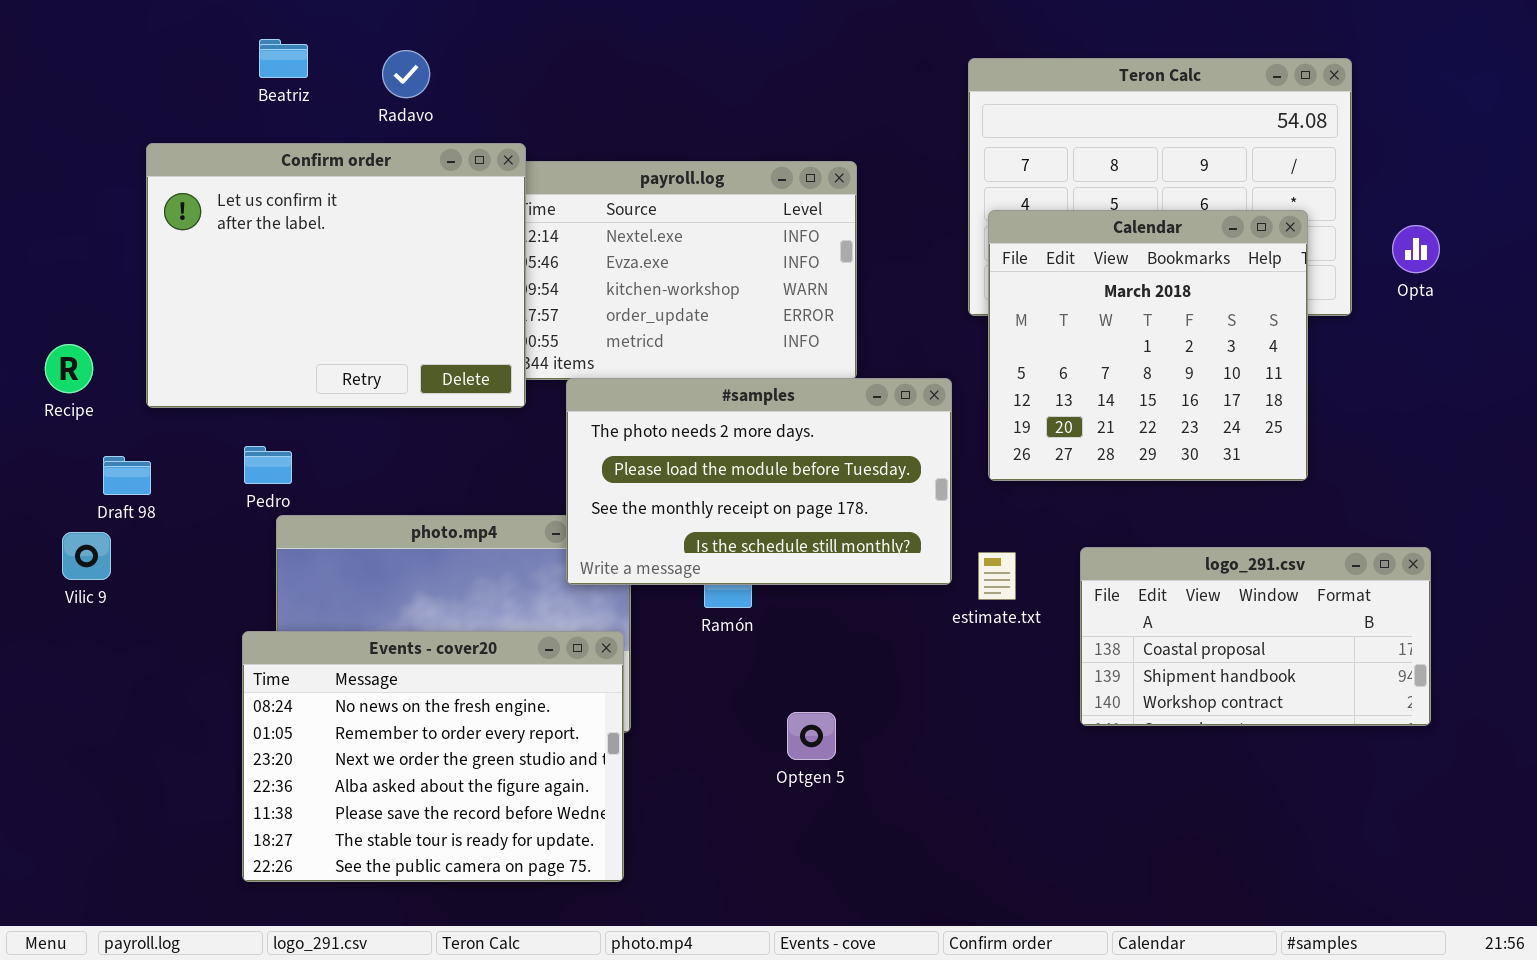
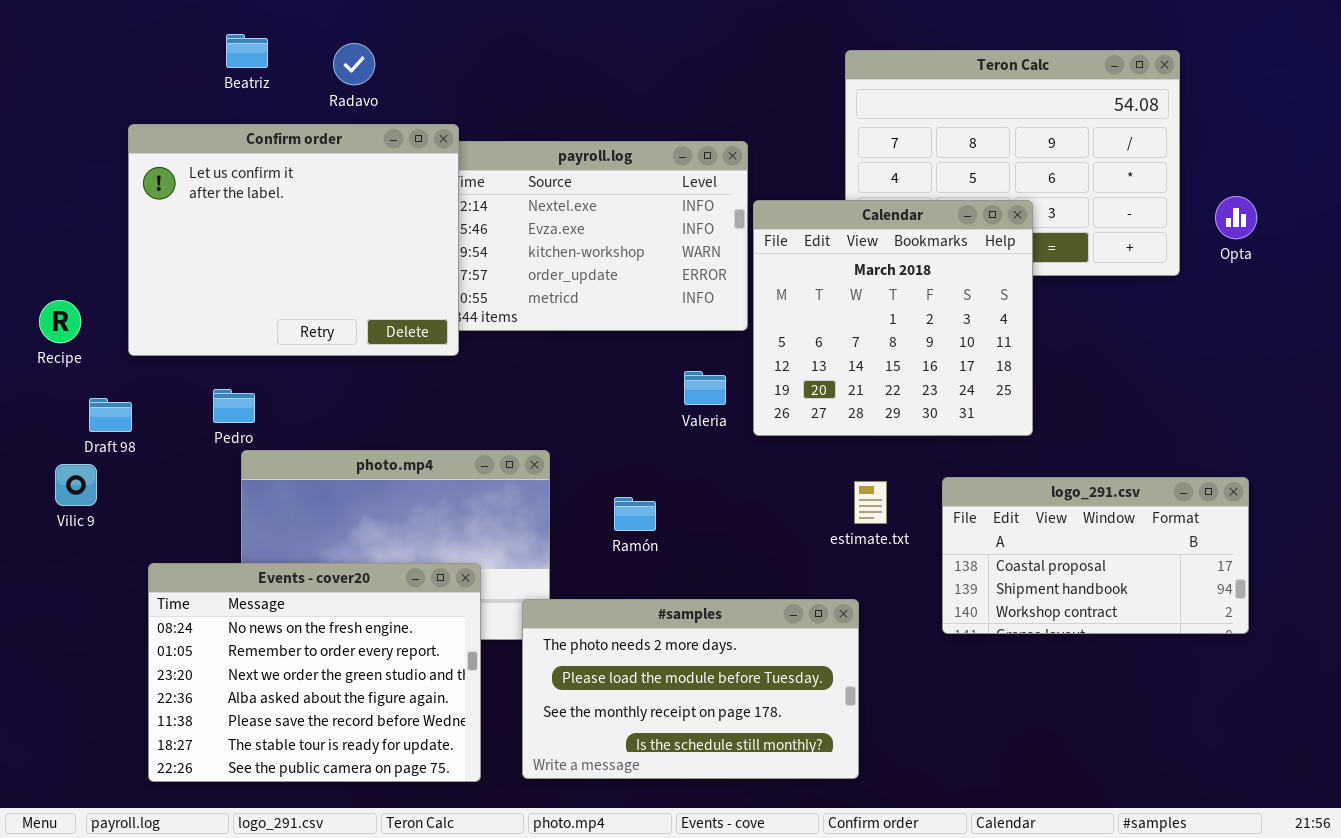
Calendar: [988,210,1308,481] -> [753,200,1033,436], moved
#samples: [566,378,952,585] -> [522,599,859,779], moved
Events - cover20: [242,631,624,882] -> [148,563,481,782], moved

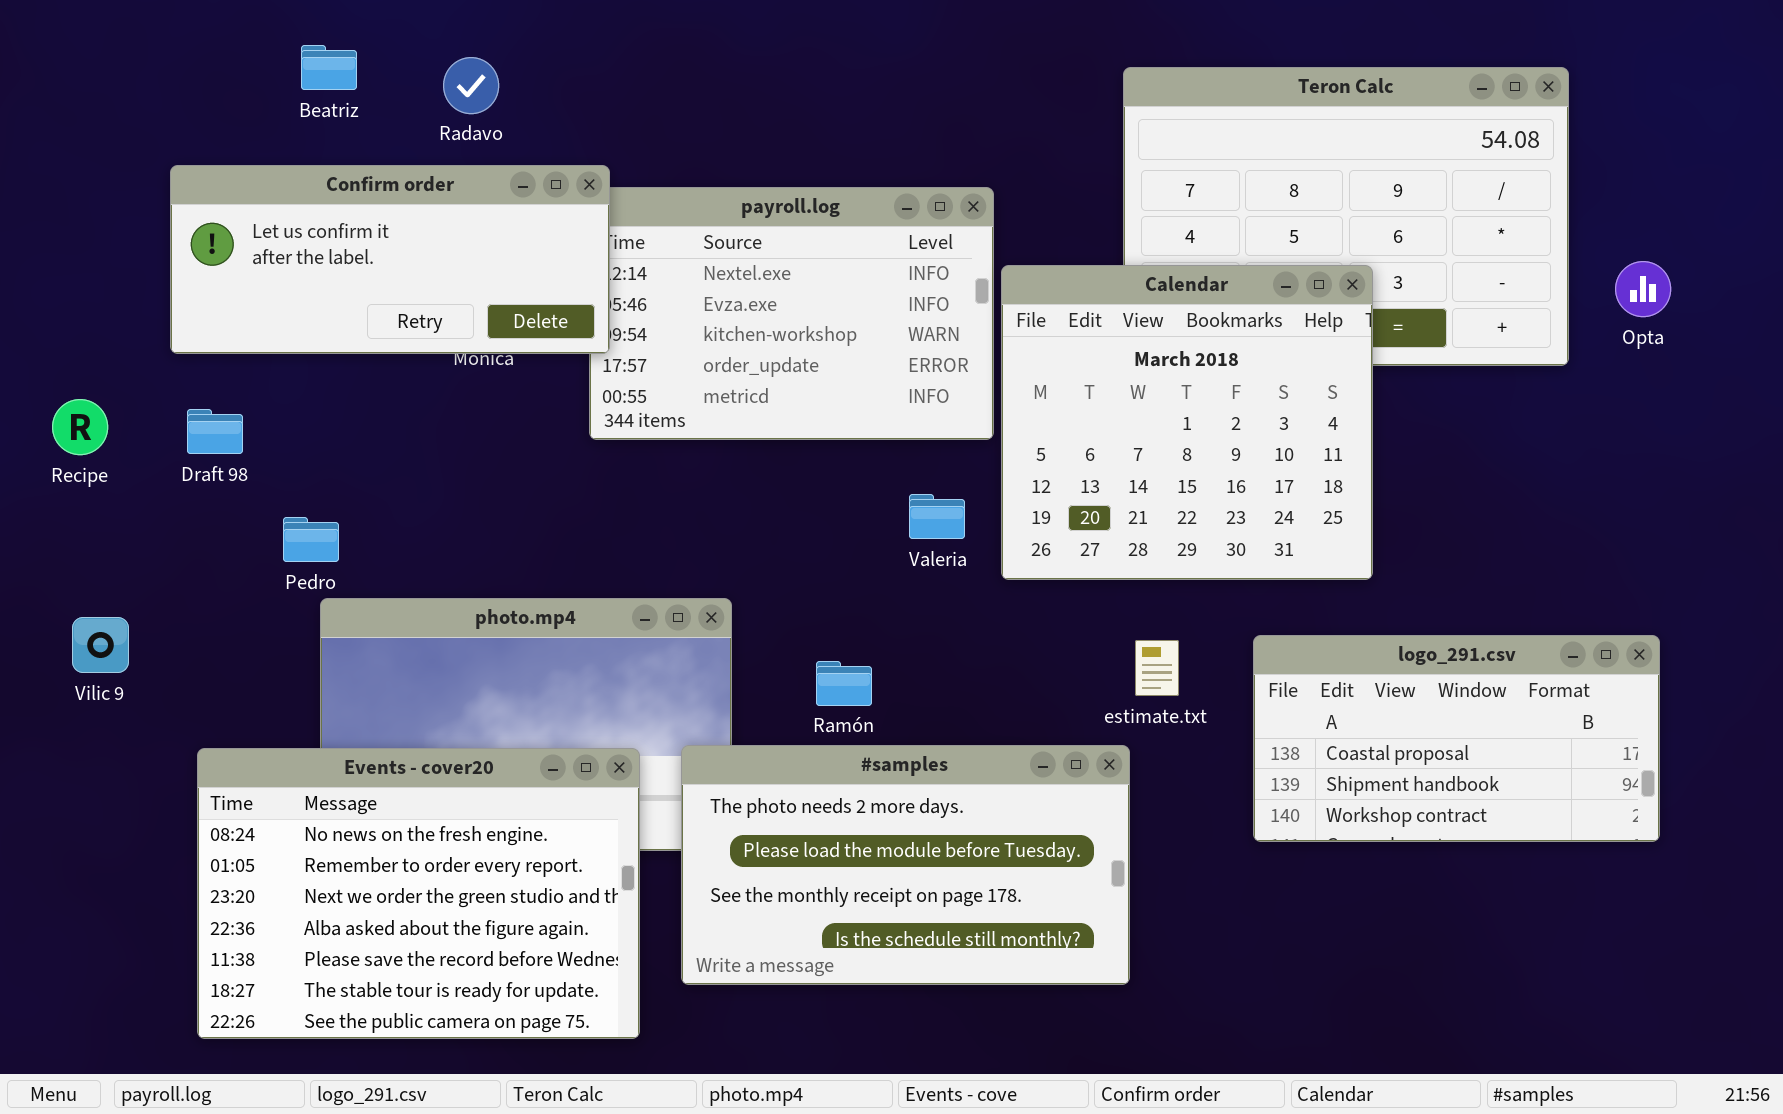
Confirm order: [128,124,459,356] -> [170,165,610,354], resized
Draft 98: [89,398,132,432] -> [187,409,243,454], moved
#samples: [522,599,859,779] -> [681,745,1130,985], moved

